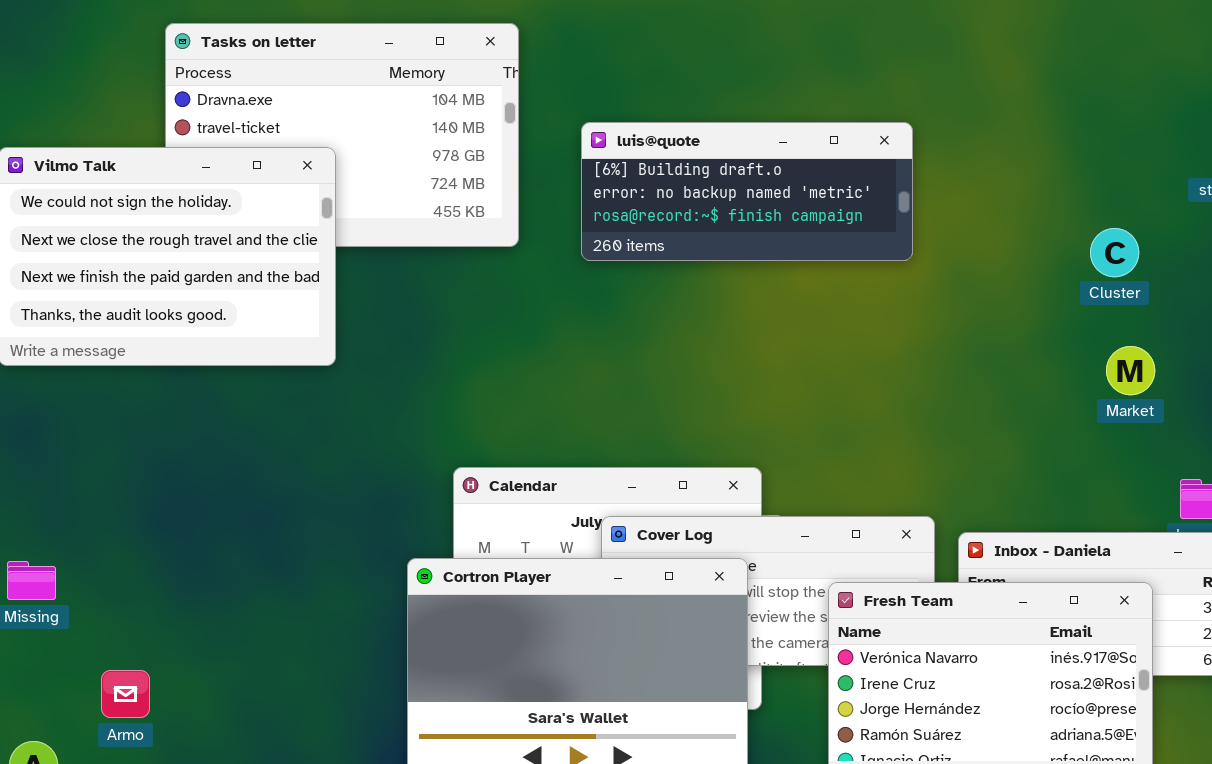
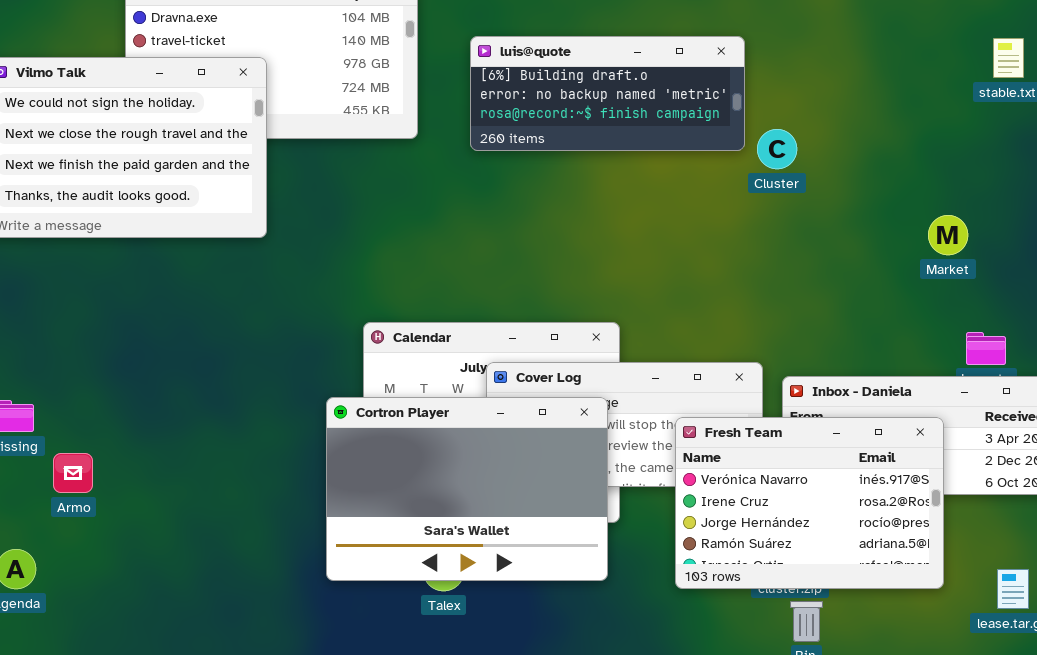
Cluster: [1090,228,1139,277] -> [757,129,797,169], moved
Market: [1106,346,1155,395] -> [928,215,968,255], moved
Armo: [101,670,150,718] -> [53,453,93,493], moved

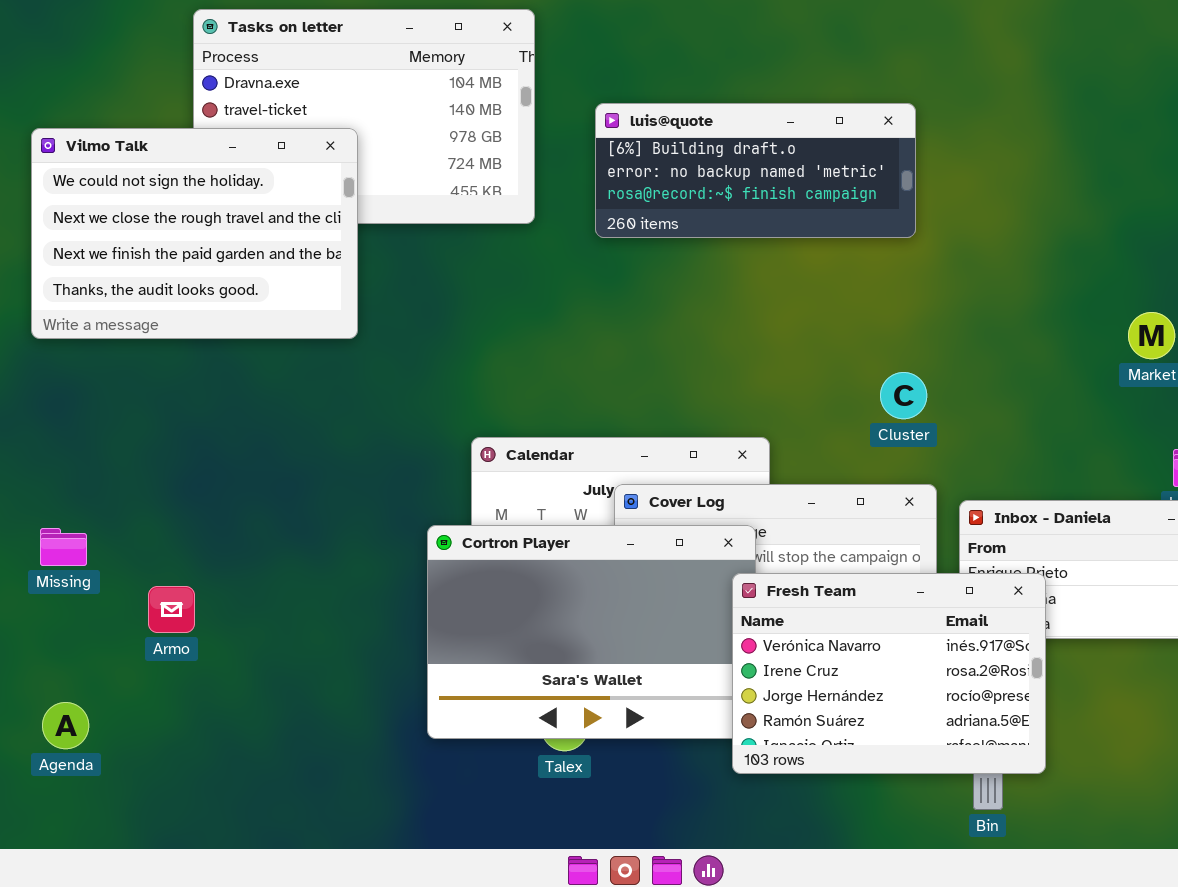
Cluster: [757,129,797,169] -> [880,372,927,419], moved
Fresh Team: [675,417,944,589] -> [732,573,1046,774], moved
Armo: [53,453,93,493] -> [148,586,195,633], moved

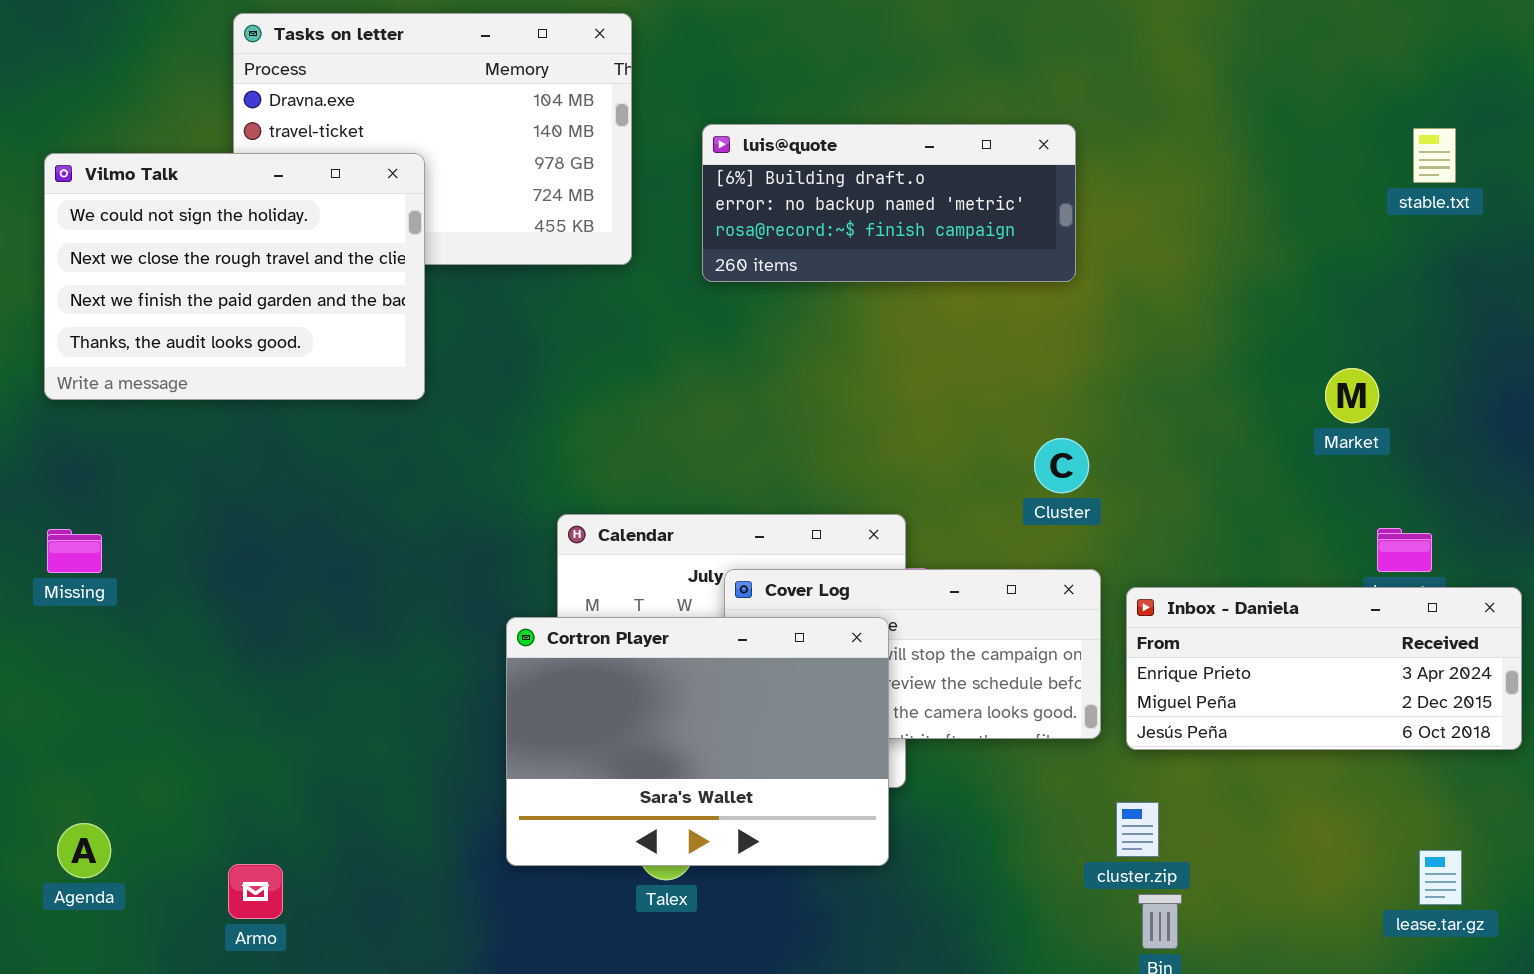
Missing: [40,528,87,566] -> [47,529,102,573], moved
Fresh Team: [732,573,1046,774] -> none, closed
Armo: [148,586,195,633] -> [228,864,283,919], moved

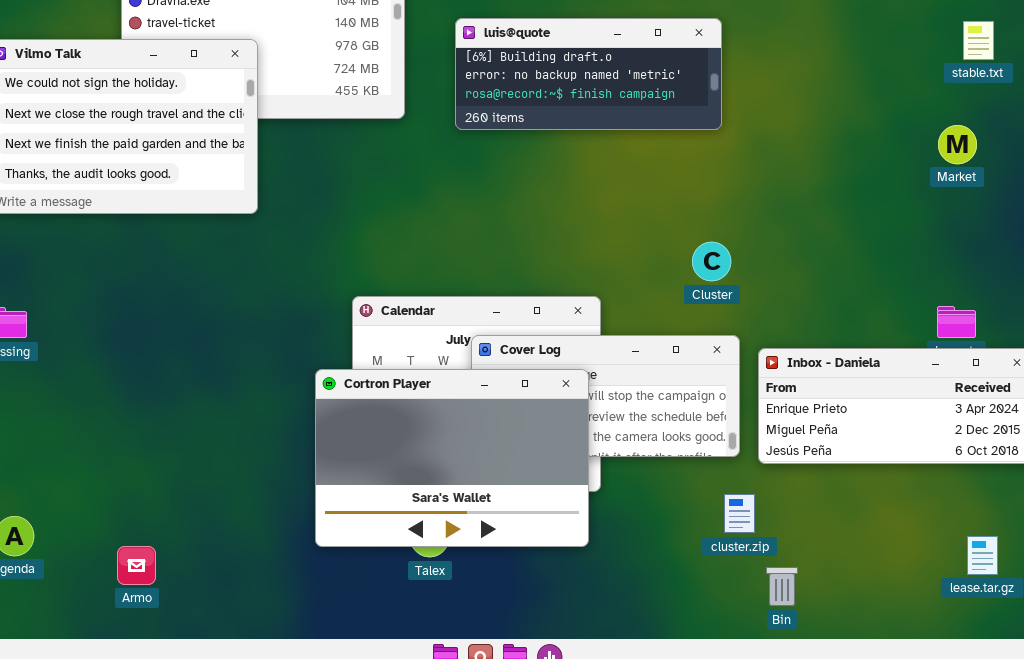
Market: [1325,368,1379,423] -> [938,125,977,164], moved
cluster.zip: [1116,802,1159,857] -> [724,494,755,533], moved

